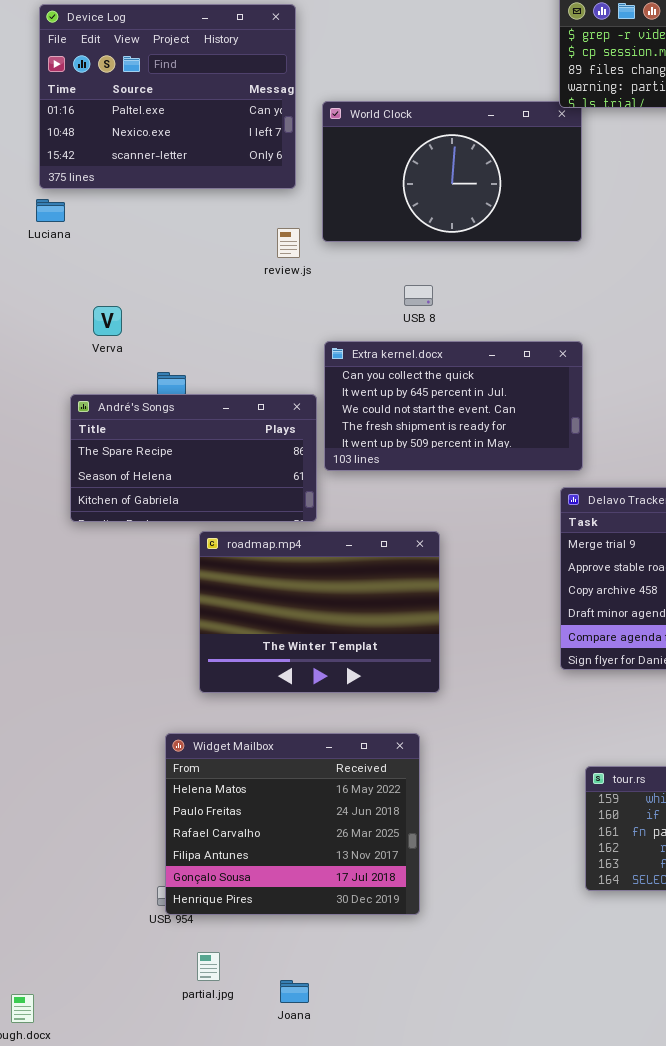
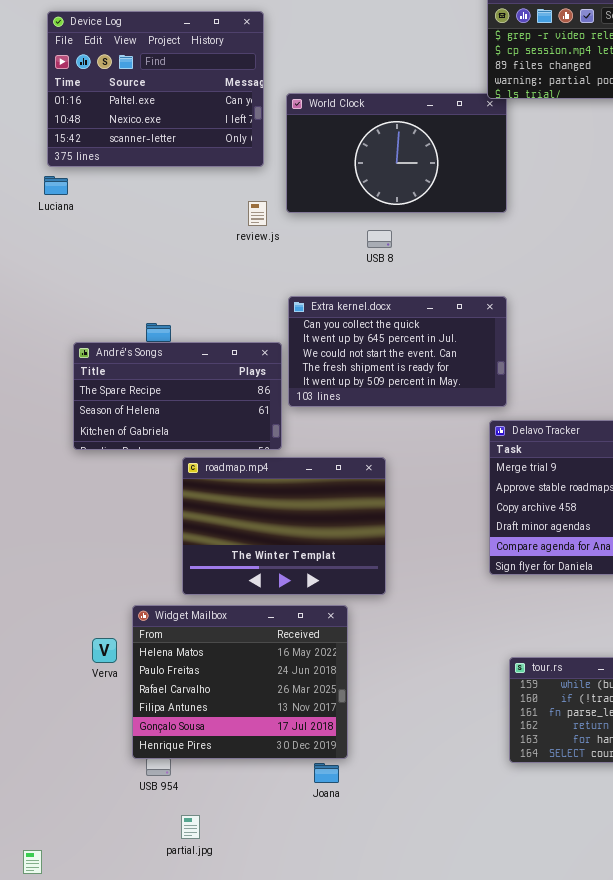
USB 8: [404,285,433,306] -> [367,230,392,248], moved
Verva: [93,306,122,336] -> [92,638,117,663], moved
Widget Mailbox: [165,733,420,915] -> [132,605,348,759], moved
Joana: [280,980,309,1003] -> [314,763,339,783], moved

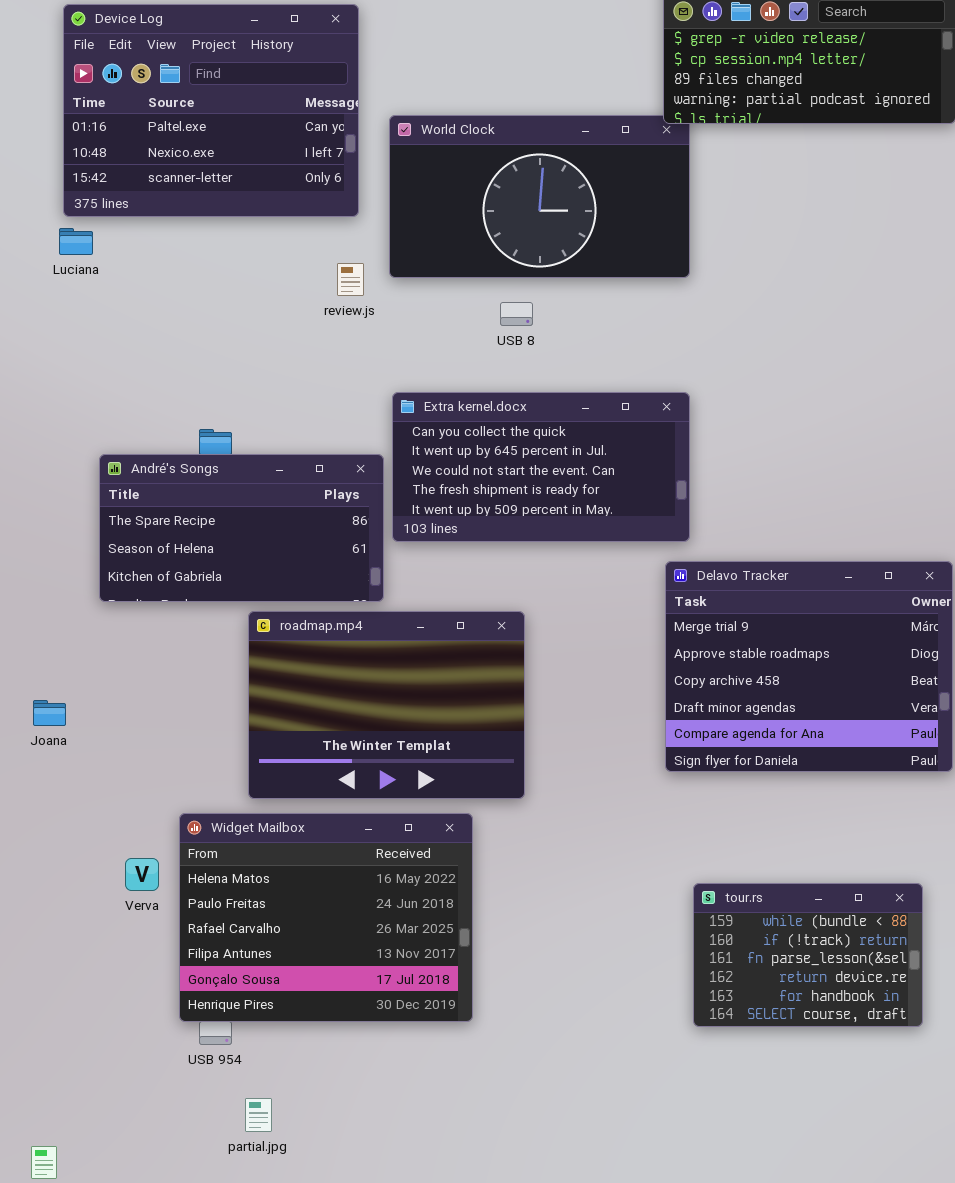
Joana: [314,763,339,783] -> [33,700,66,726], moved

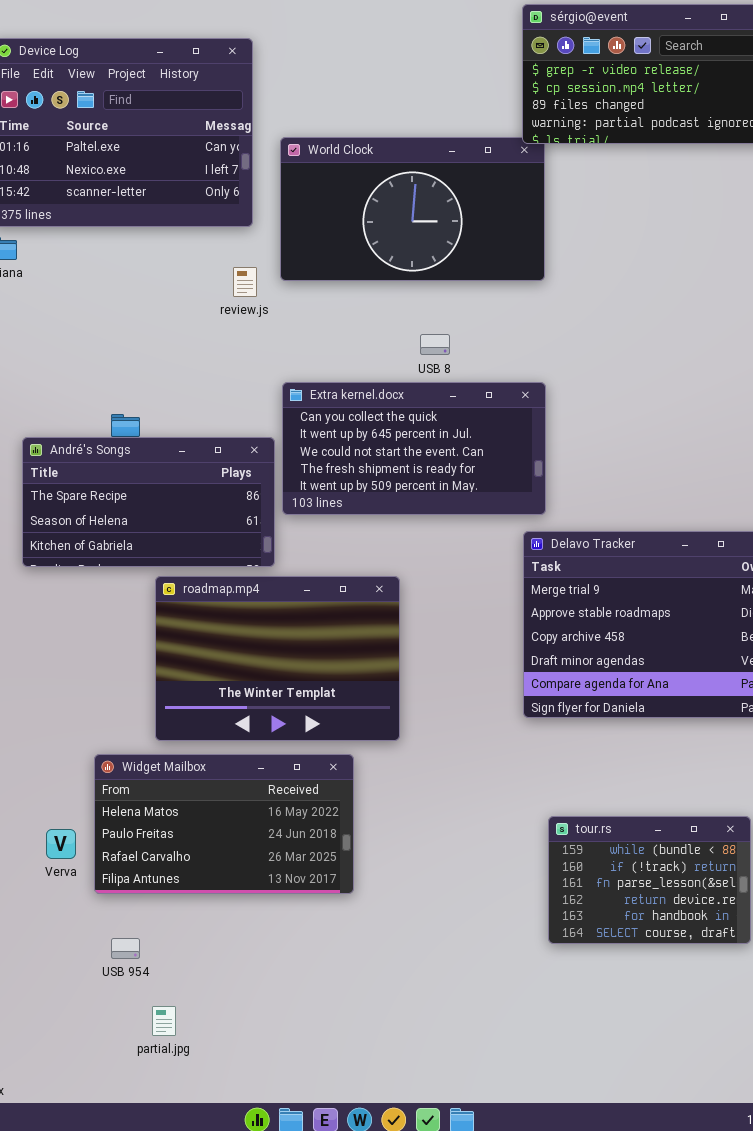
USB 8: [500,302,533,326] -> [420,334,450,355], moved
Widget Mailbox: [179,813,473,1022] -> [94,754,354,894], resized
Verva: [125,858,159,891] -> [46,829,76,859], moved

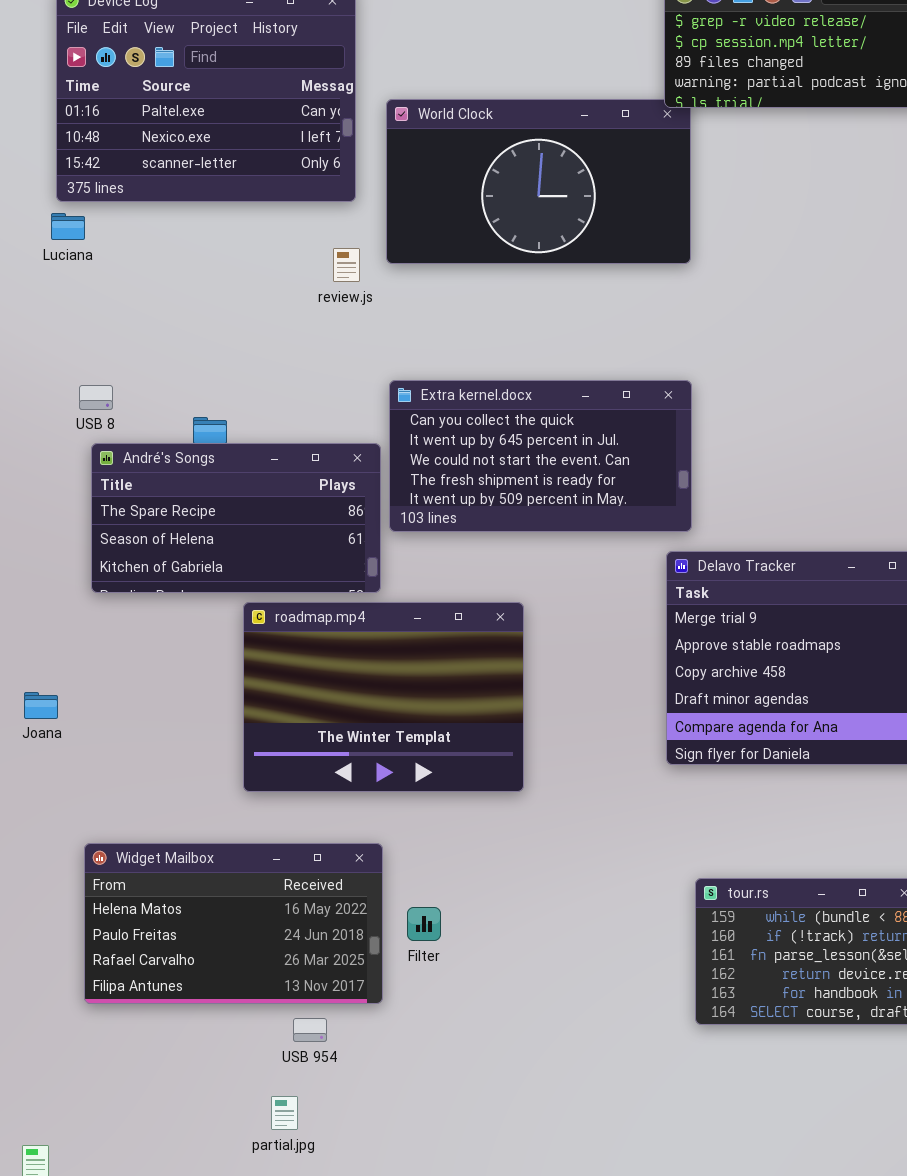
USB 8: [420,334,450,355] -> [79,385,113,410], moved
Widget Mailbox: [94,754,354,894] -> [84,843,383,1004], moved
USB 954: [111,938,140,959] -> [293,1018,327,1042], moved
partial.jpg: [152,1006,176,1036] -> [271,1096,298,1130], moved

